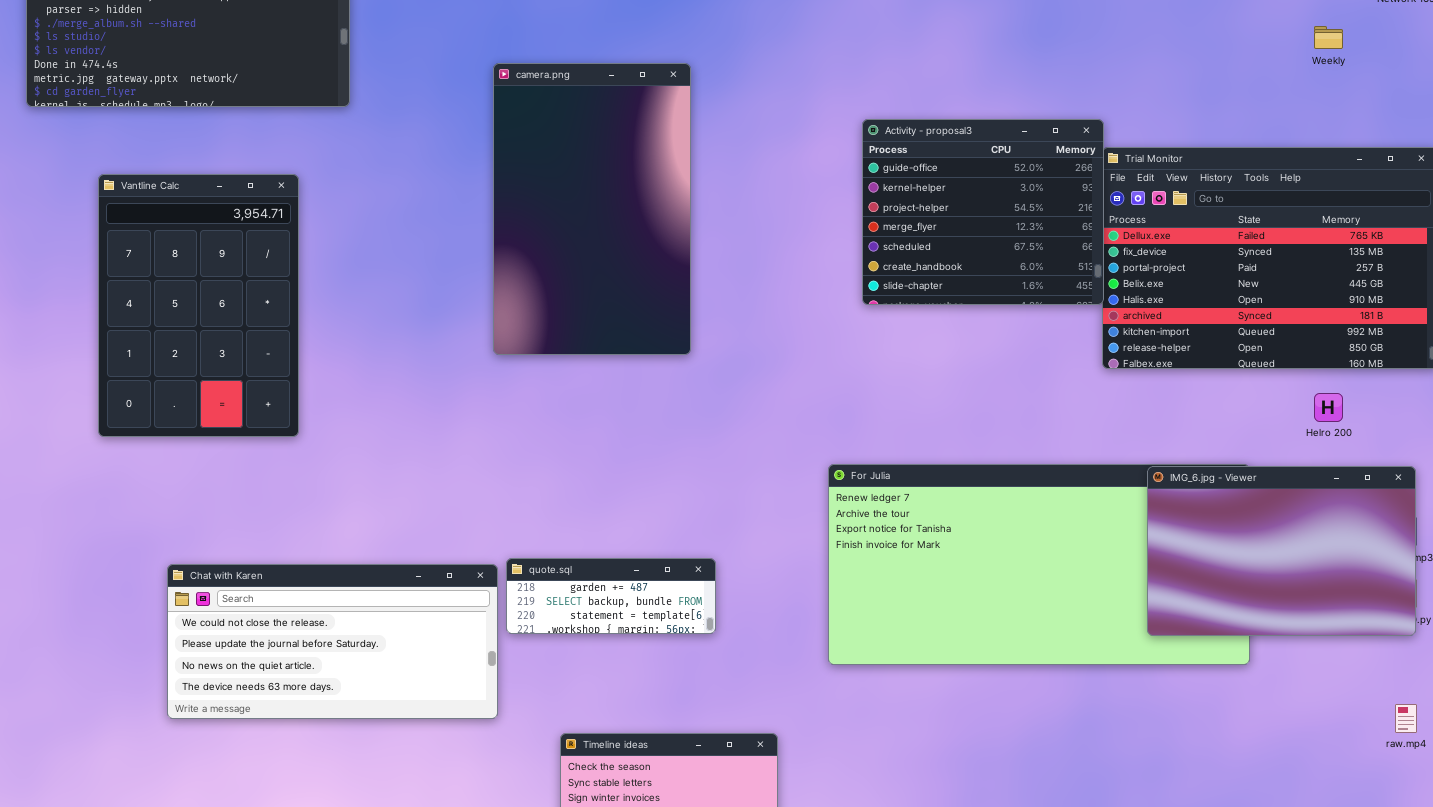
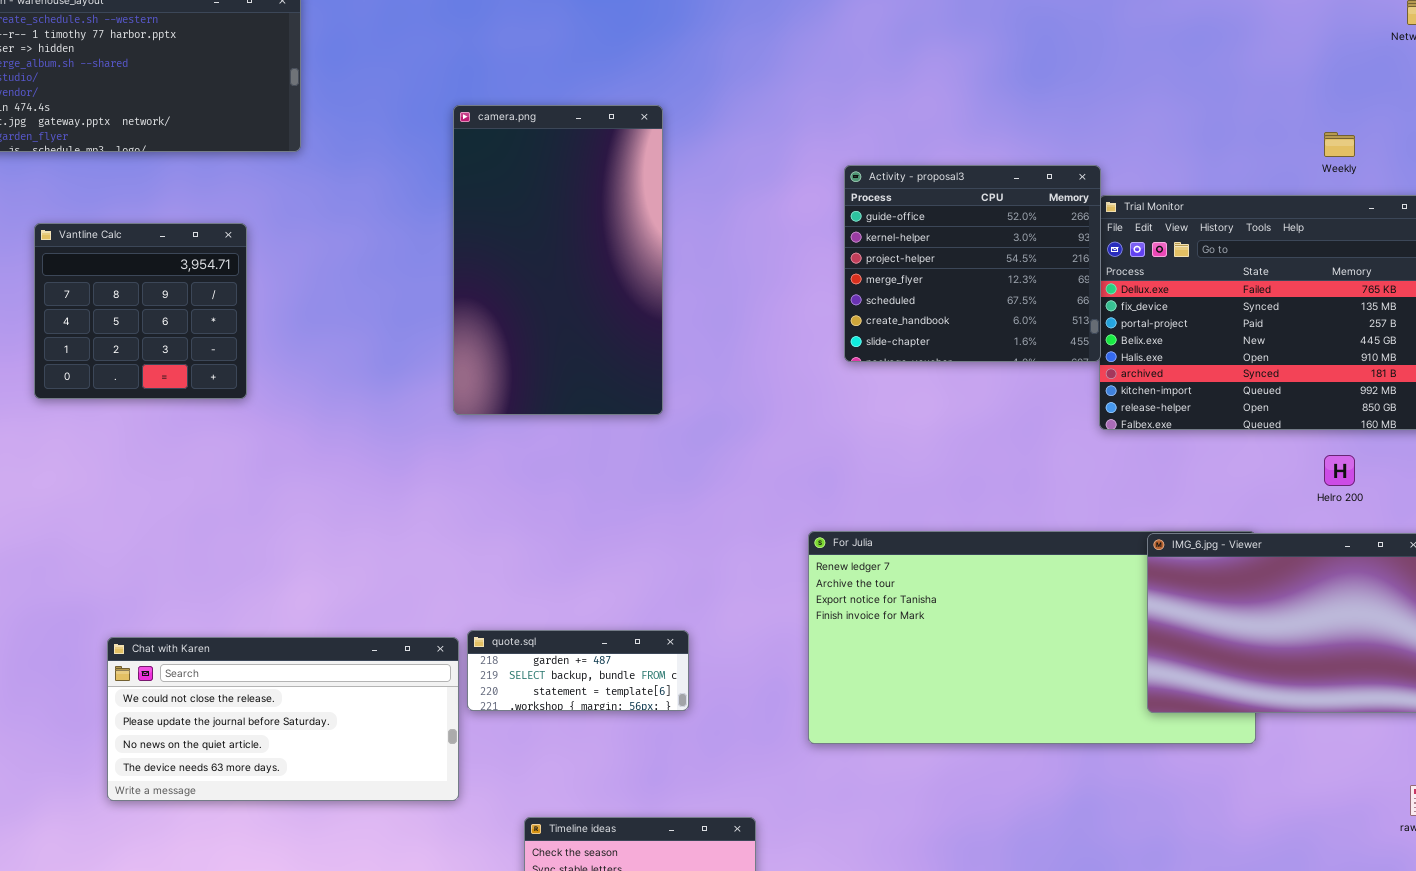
Weekly: [1314,26,1343,49] -> [1324,132,1355,157], moved
Vantline Calc: [98,174,299,437] -> [34,223,247,399], resized

